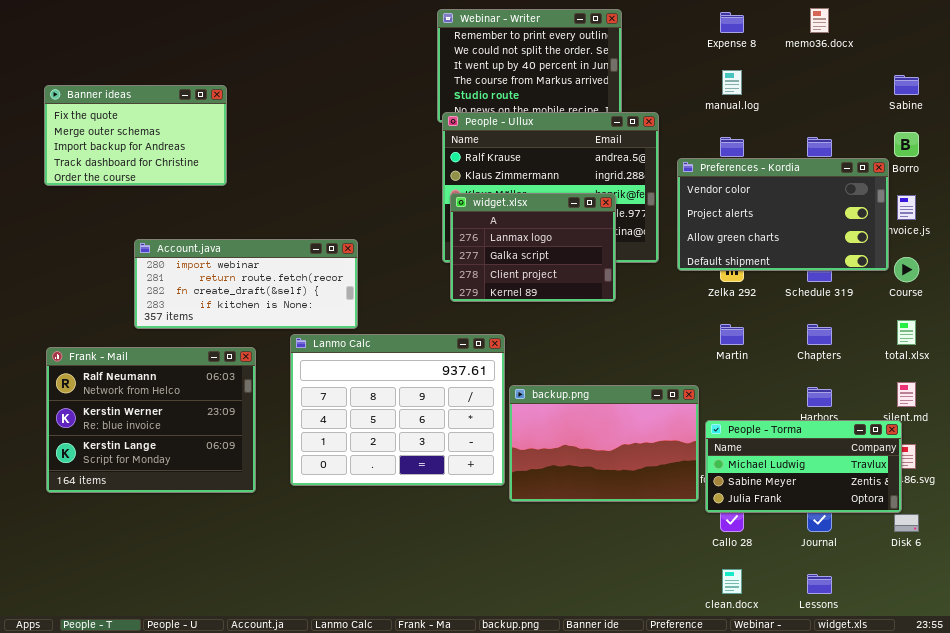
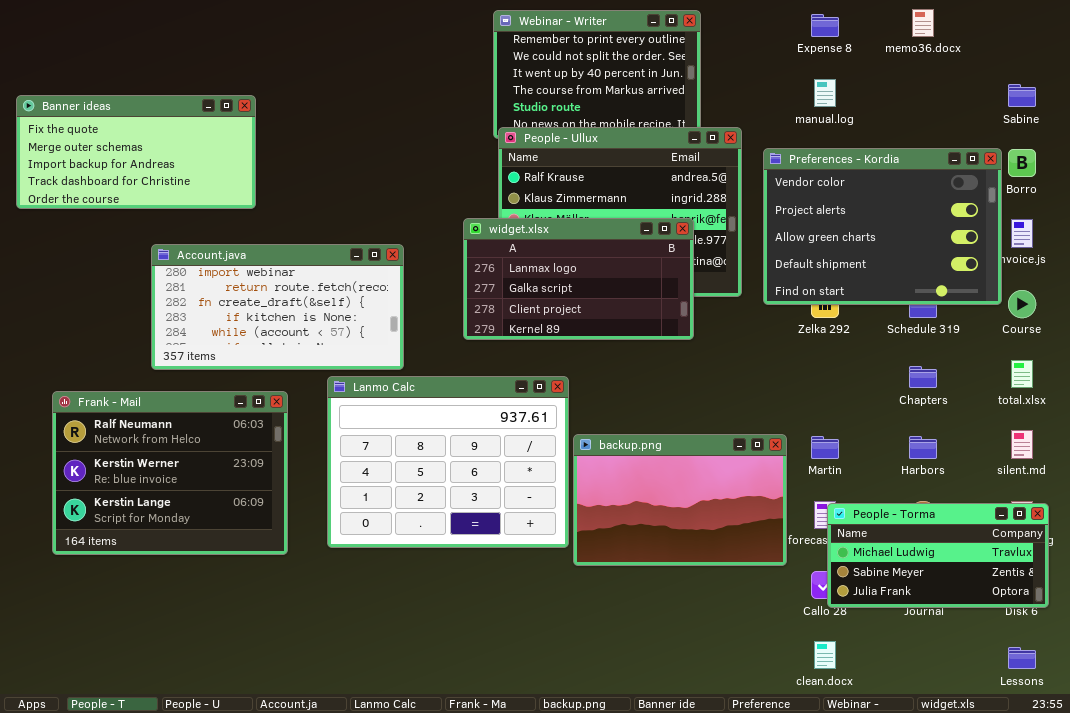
Banner ideas: [44,85,227,186] -> [16,95,256,209], resized
Preferences - Kordia: [677,158,889,271] -> [763,148,1002,305], resized
widget.xlsx: [450,193,616,302] -> [463,218,694,340], resized
Account.java: [134,239,358,329] -> [151,244,404,370], resized
Martin: [720,324,744,345] -> [811,436,839,459], moved
People - Torma: [705,420,902,513] -> [827,503,1049,608], moved
Lessons: [807,574,832,594] -> [1008,647,1036,669], moved

